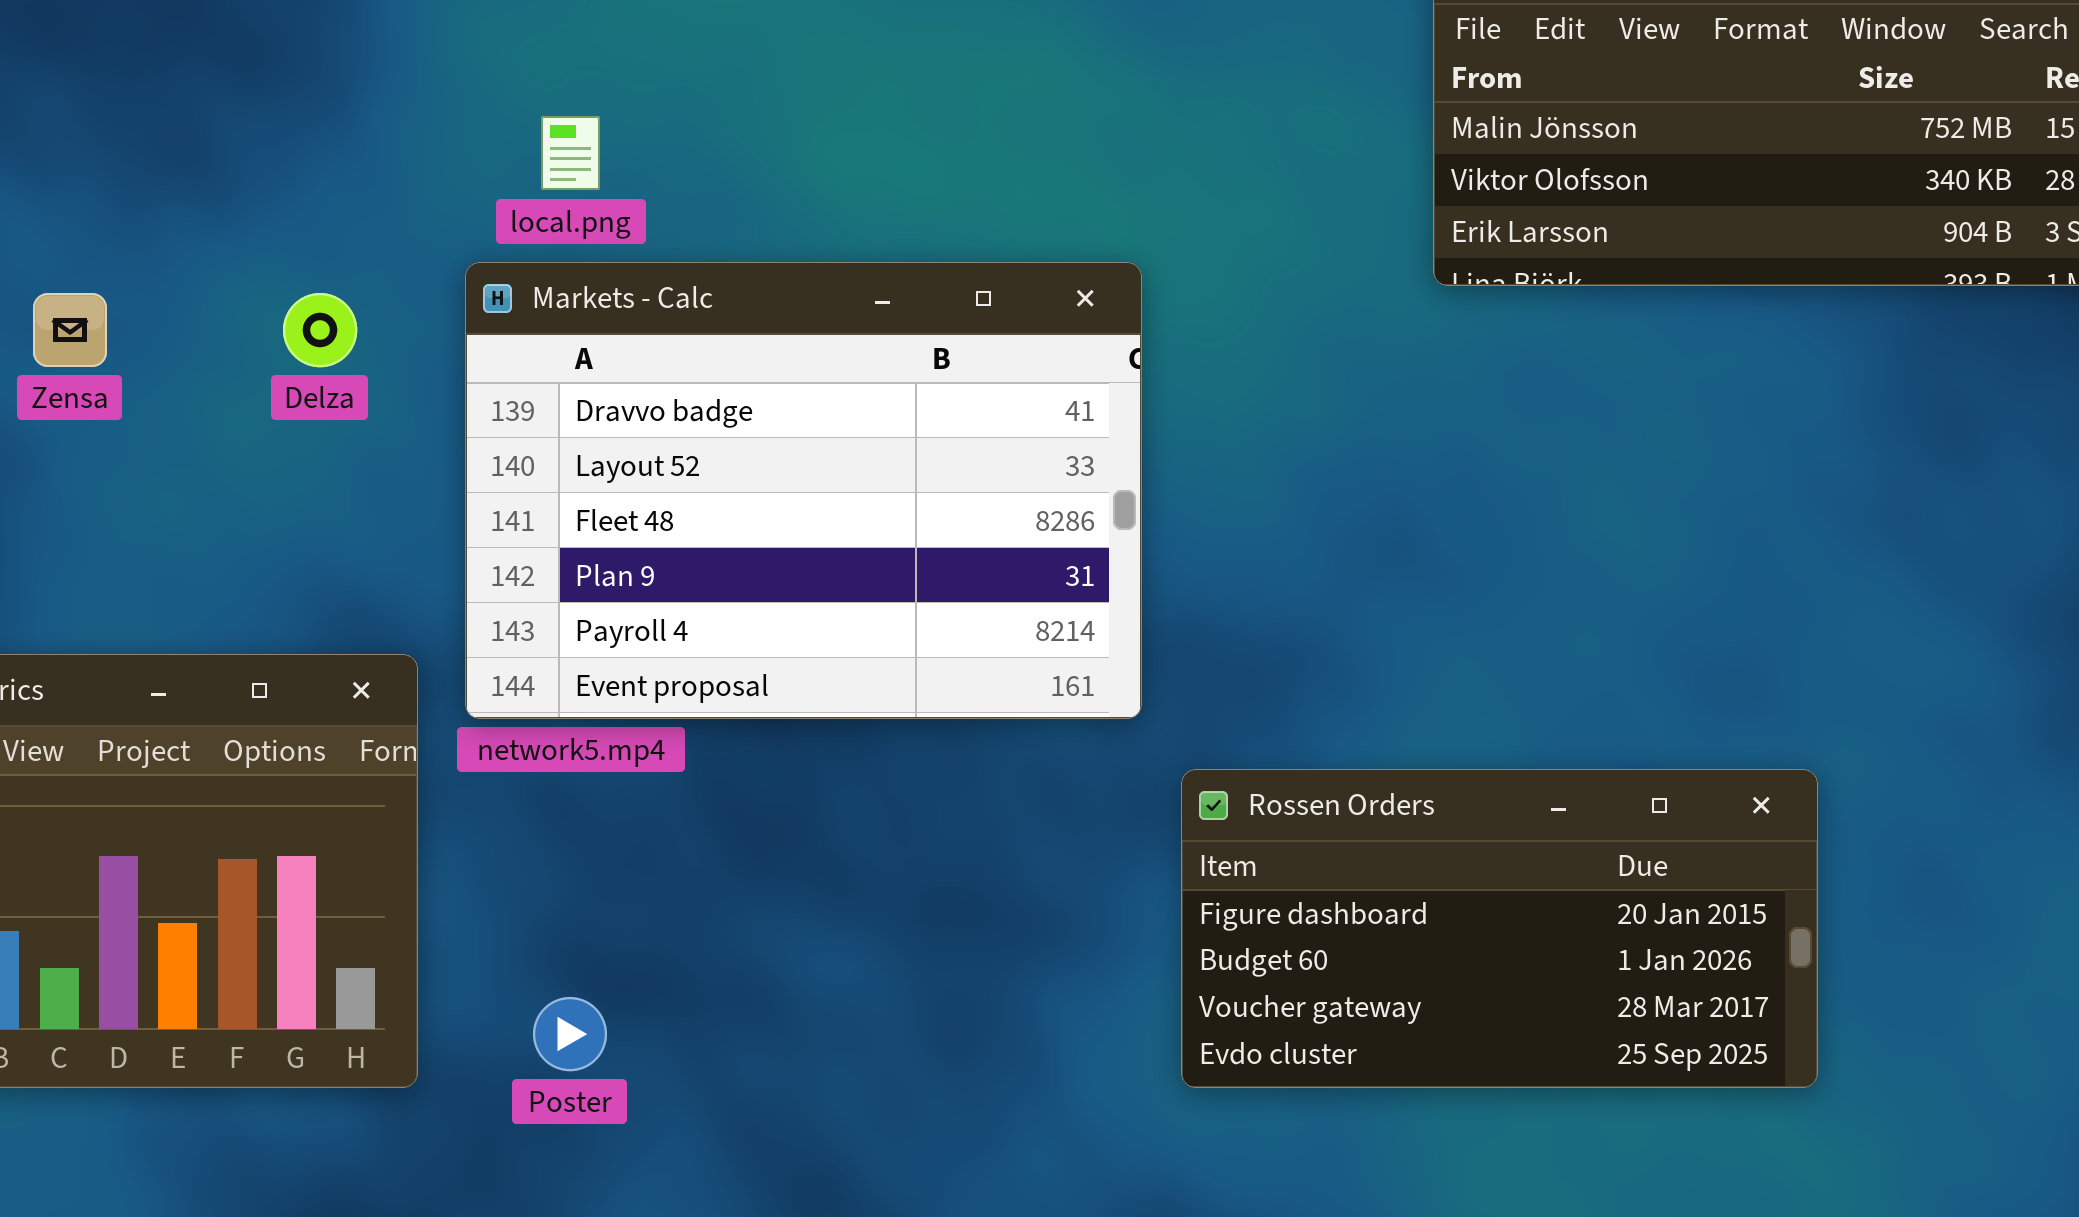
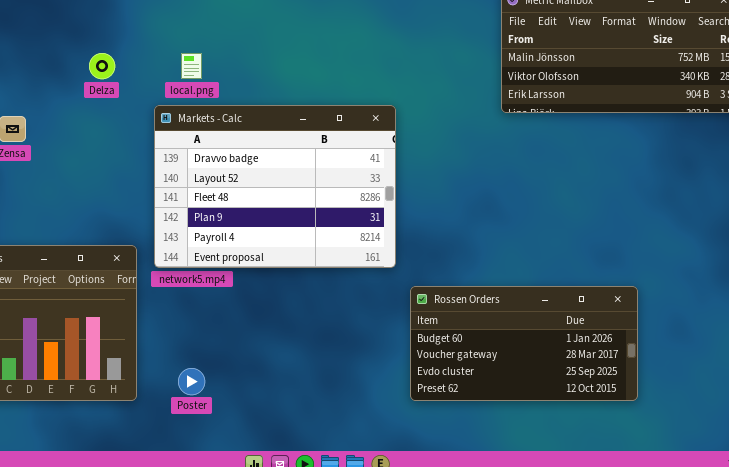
Delza: [283,293,357,367] -> [89,53,115,79], moved
Rossen Orders: [1181,769,1818,1088] -> [410,286,638,401], scrolled down 1 row

